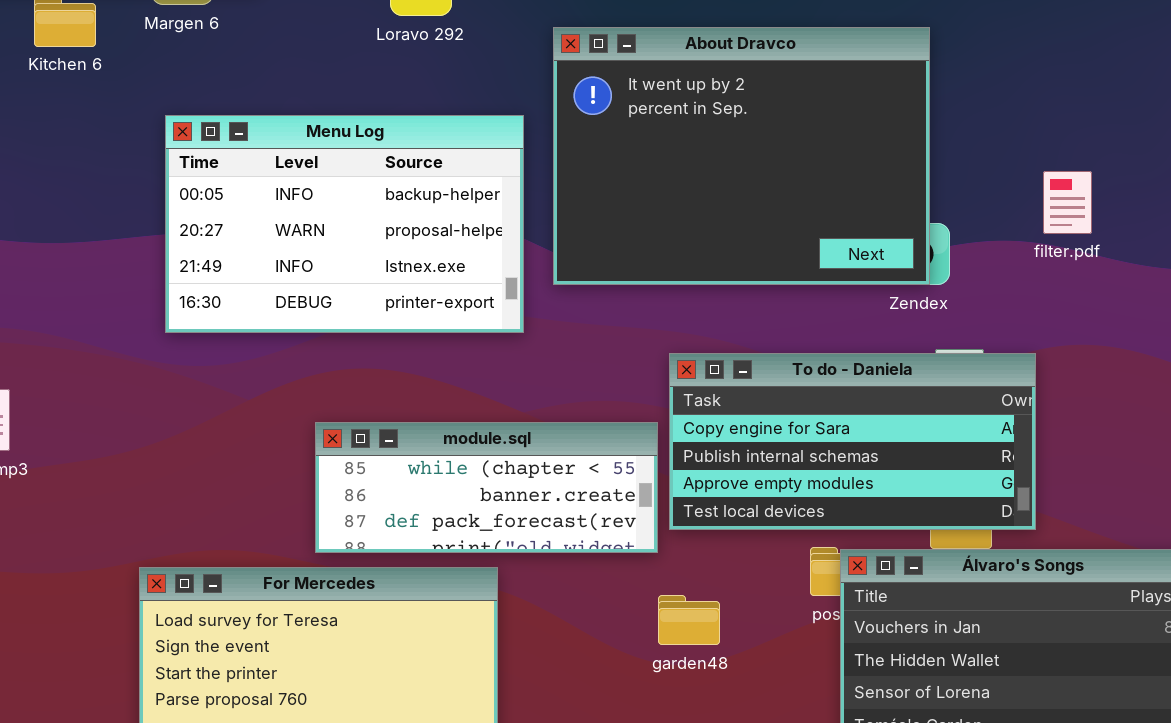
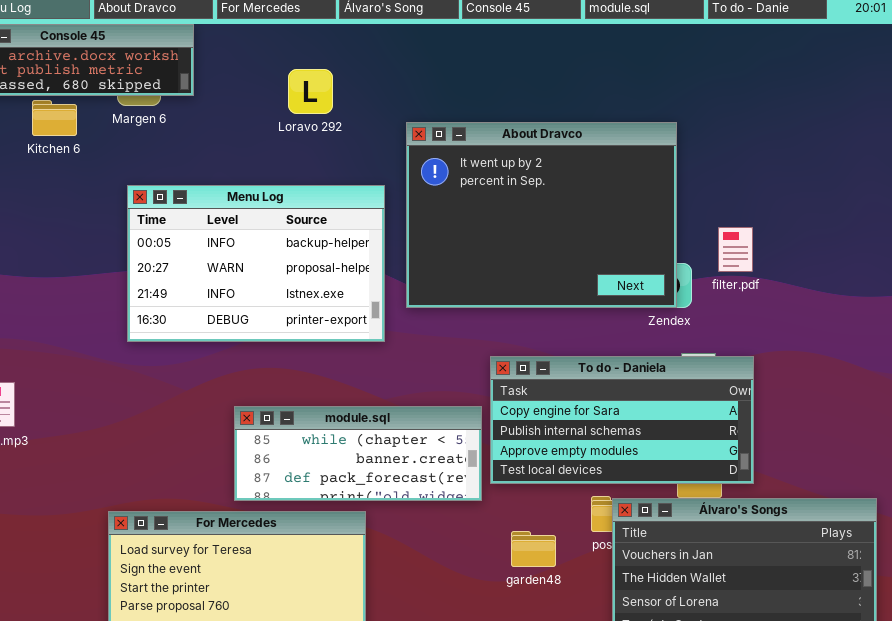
filter.pdf: [1043,171,1092,234] -> [718,227,753,272], moved
garden48: [658,595,720,645] -> [511,531,556,567], moved

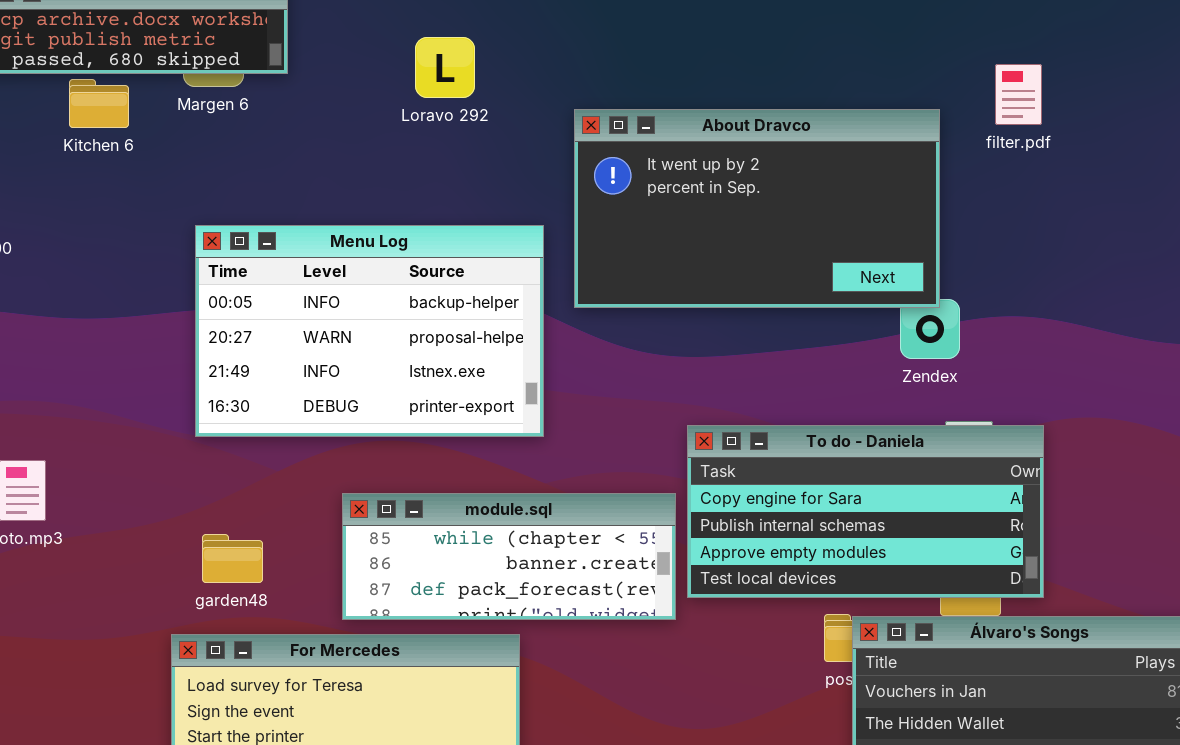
About Dravco: [406,122,677,308] -> [574,109,940,308], resized
Menu Log: [127,185,385,342] -> [195,225,544,437], moved
filter.pdf: [718,227,753,272] -> [995,64,1042,125], moved
garden48: [511,531,556,567] -> [202,534,263,583], moved

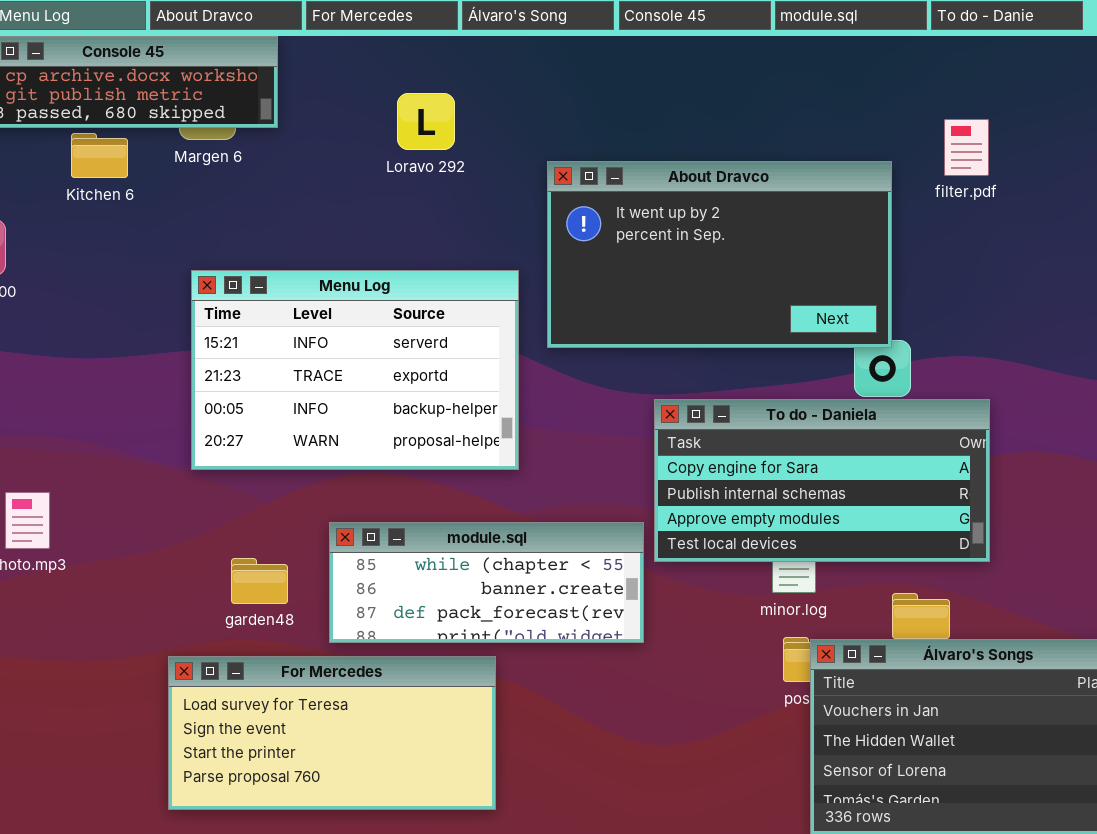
Menu Log: [195,225,544,437] -> [191,270,519,470], scrolled up 2 rows
To do - Daniela: [687,425,1044,598] -> [654,399,990,562], moved
garden48: [202,534,263,583] -> [231,558,288,604], moved

